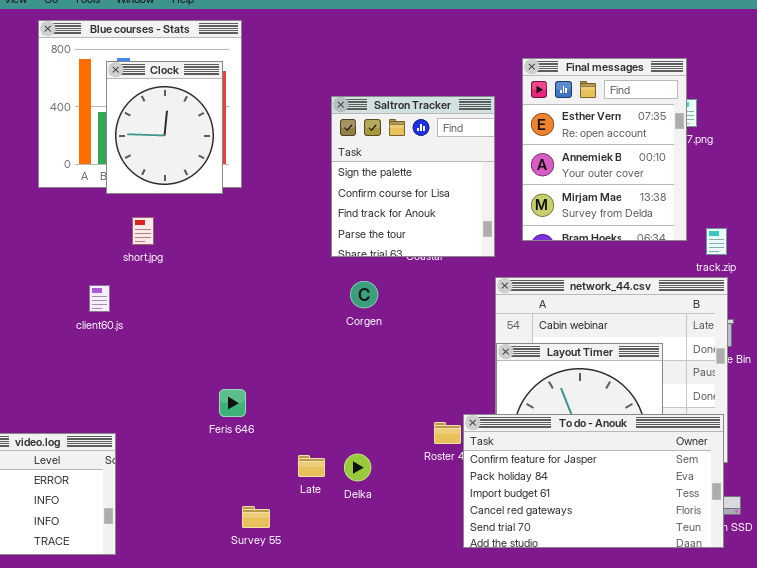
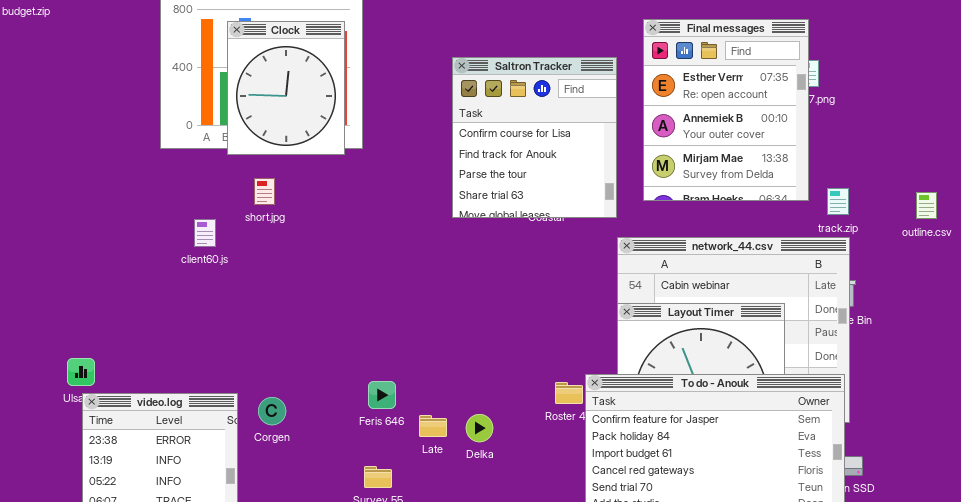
Saltron Tracker: [331,96,495,257] -> [452,57,617,218], scrolled down 1 row
Corgen: [350,281,378,308] -> [258,397,286,425], moved
client60.js: [89,285,110,312] -> [194,219,216,247], moved
Feris 646: [219,389,246,417] -> [368,381,396,409], moved

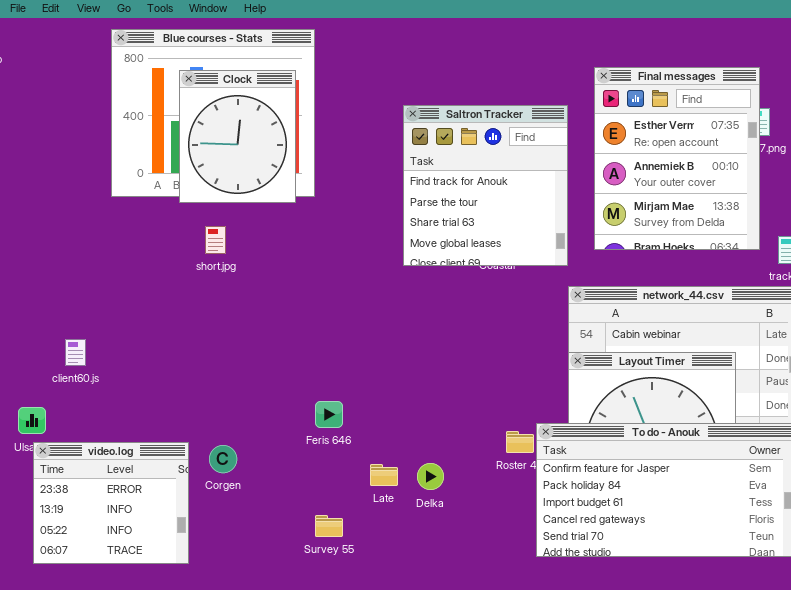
Saltron Tracker: [452,57,617,218] -> [403,105,568,266], scrolled down 1 row
client60.js: [194,219,216,247] -> [65,339,86,366], moved
Feris 646: [368,381,396,409] -> [315,401,343,428], moved

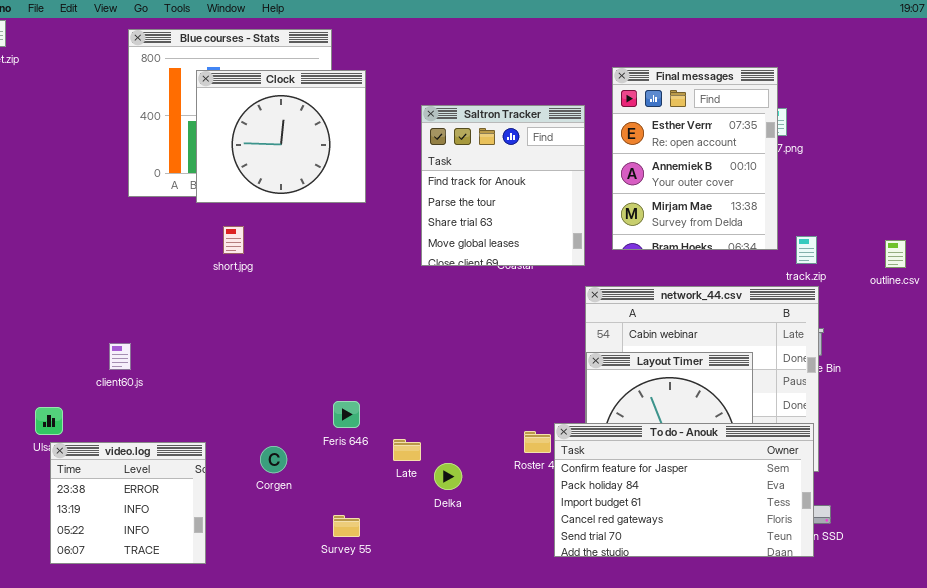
Clock: [179,70,296,203] -> [196,70,366,203], resized
client60.js: [65,339,86,366] -> [109,343,131,370], moved
Corgen: [209,445,237,473] -> [260,446,287,473], moved
Late: [370,464,398,486] -> [393,439,421,461], moved

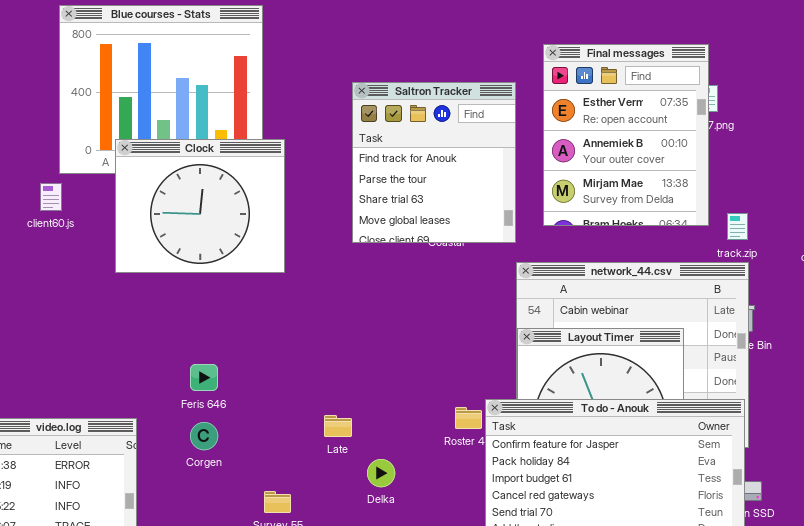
Clock: [196,70,366,203] -> [115,139,285,273], moved
client60.js: [109,343,131,370] -> [40,183,62,211], moved
Feris 646: [333,401,360,428] -> [190,364,218,391], moved
Delka: [434,463,462,490] -> [367,459,395,487], moved

